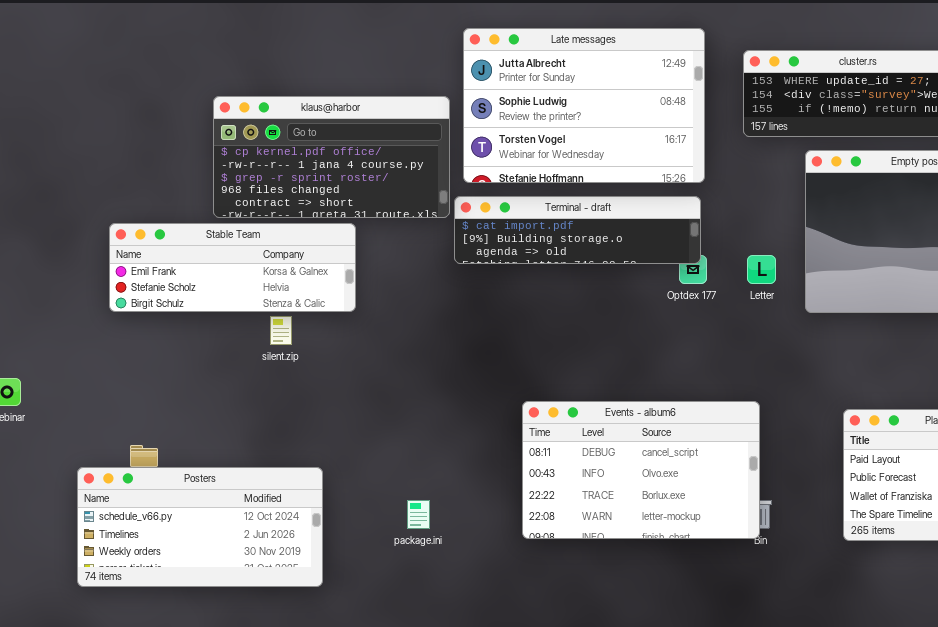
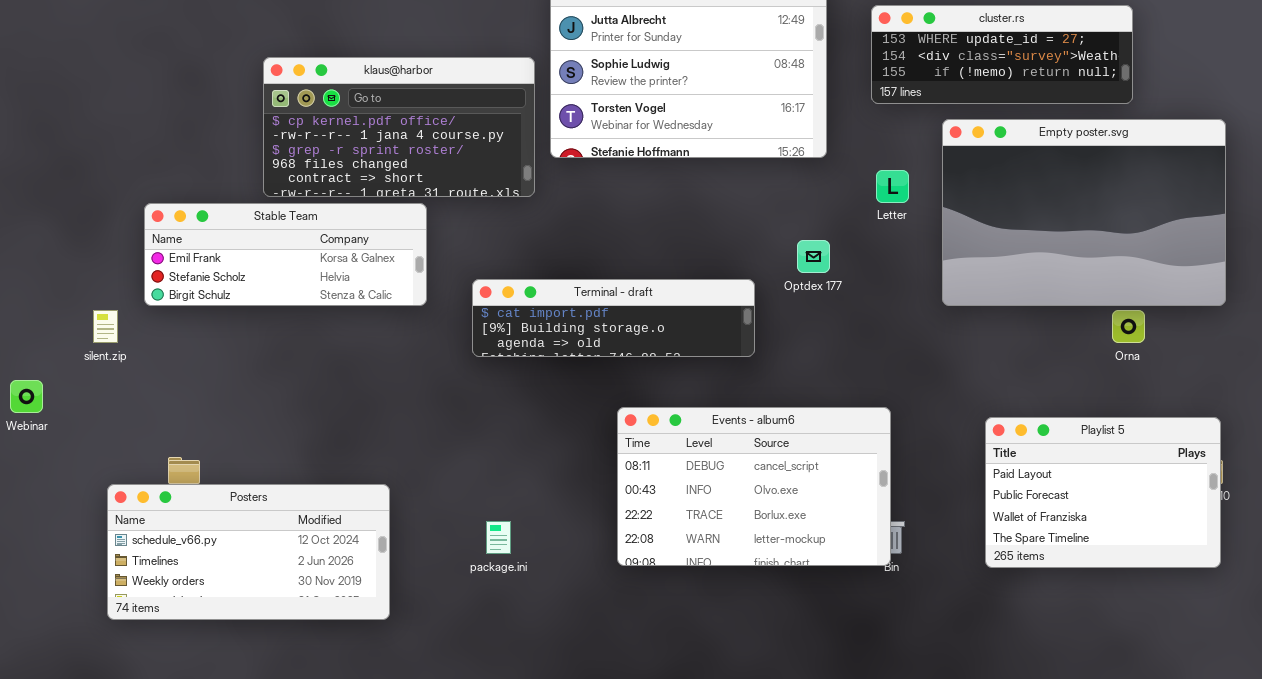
Terminal - draft: [454,196,701,264] -> [472,279,755,357], moved
Letter: [747,255,776,284] -> [876,170,909,203], moved
silent.zip: [270,316,292,345] -> [93,310,118,343], moved

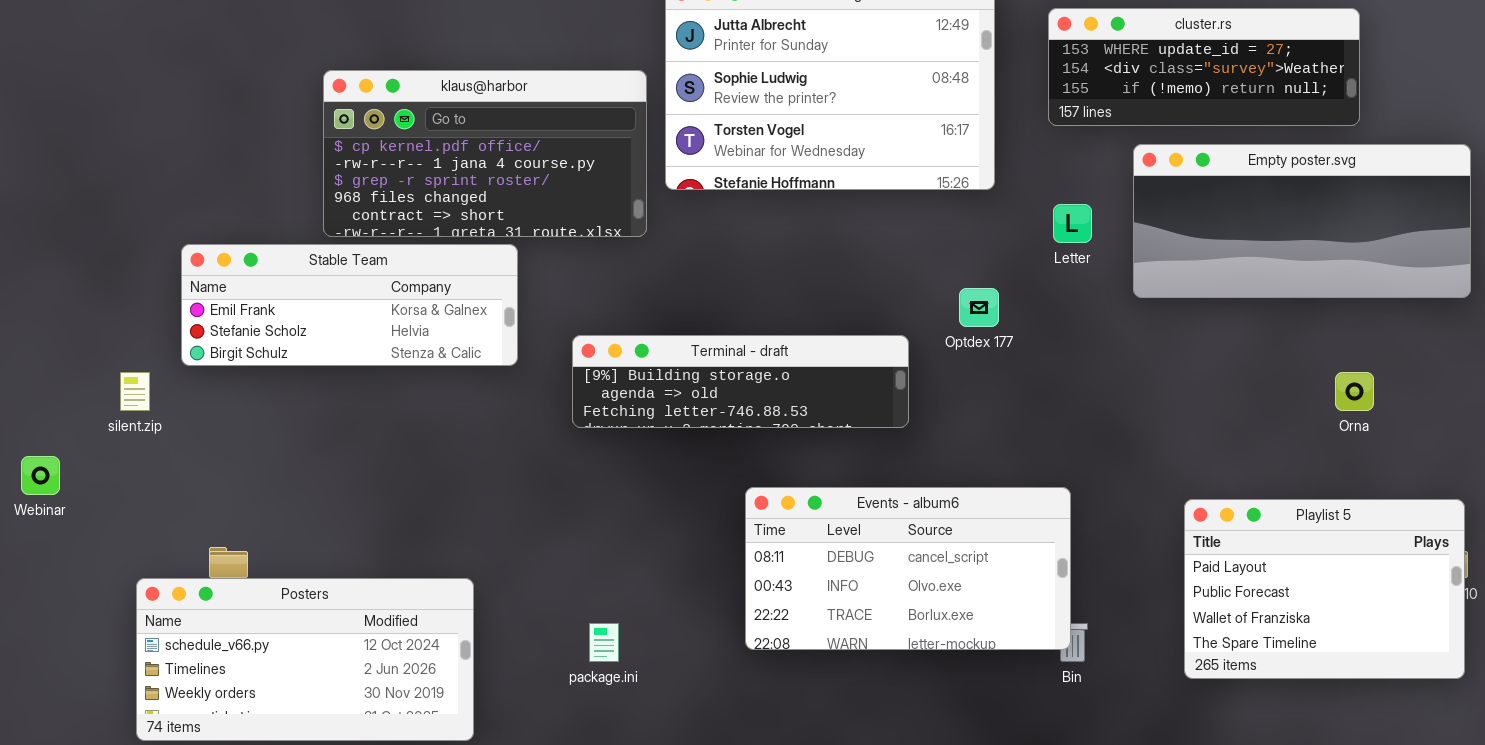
Empty poster.svg: [942,119,1226,306] -> [1133,144,1471,298], resized
Terminal - draft: [472,279,755,357] -> [572,335,909,428], scrolled down 1 row
Events - album6: [617,407,891,566] -> [745,487,1071,650], resized

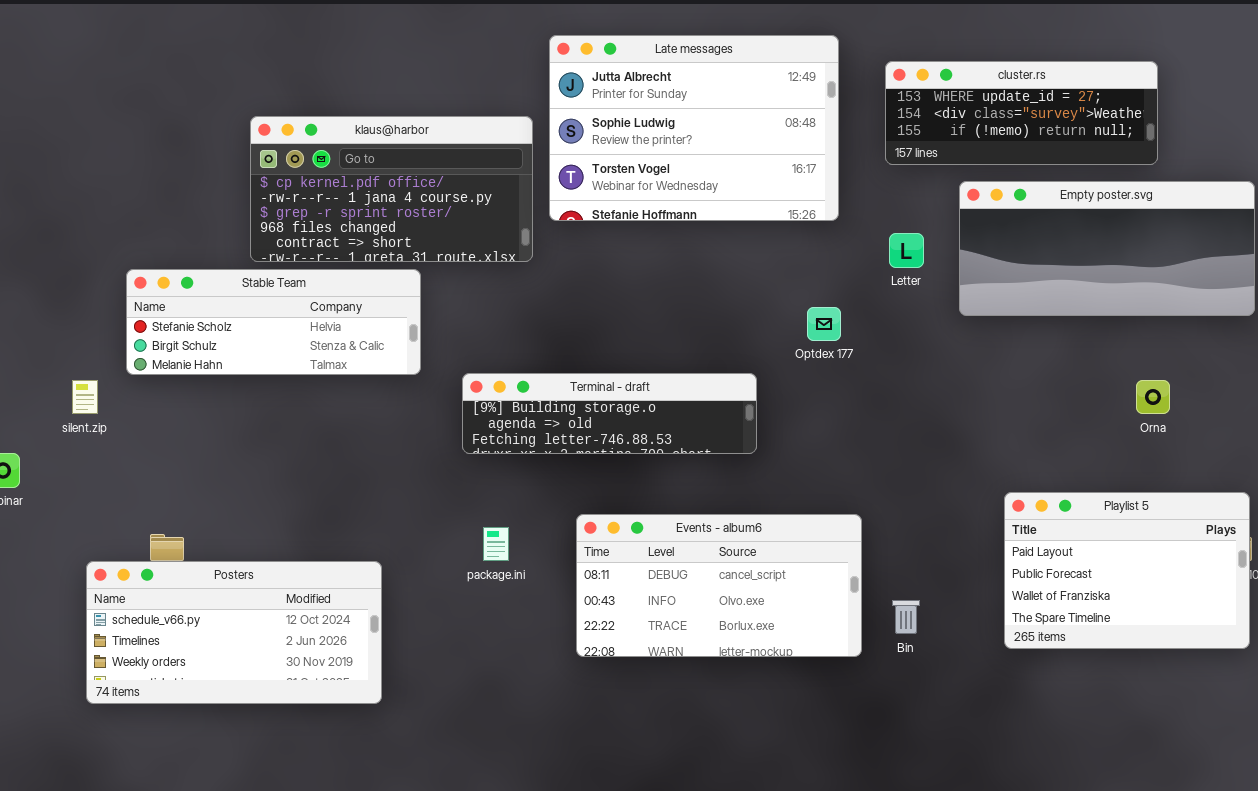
Stable Team: [181,244,518,366] -> [126,269,421,375], scrolled down 1 row
Terminal - draft: [572,335,909,428] -> [462,373,757,454], moved
Events - album6: [745,487,1071,650] -> [576,514,862,657], moved
package.ini: [589,623,619,662] -> [483,527,509,561], moved

